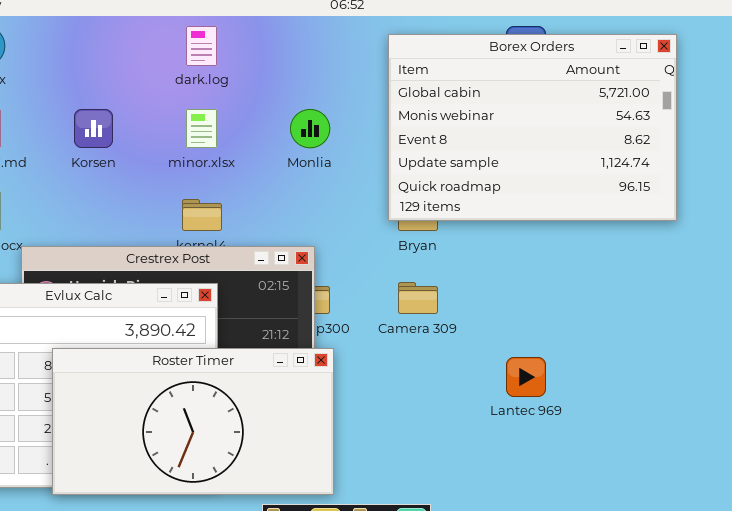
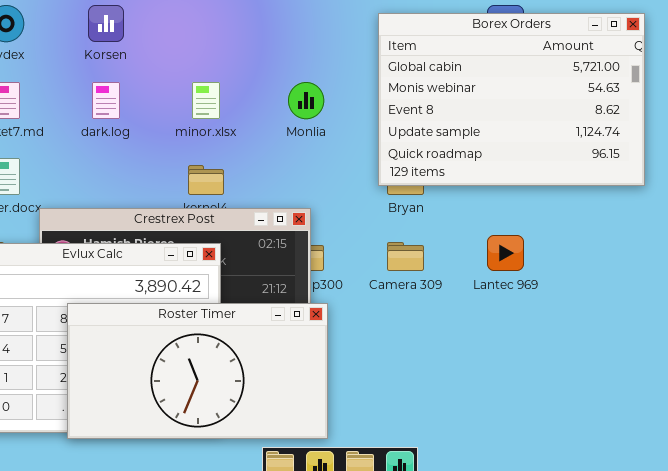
dark.log: [186,26,217,66] -> [92,82,120,119], moved
Korsen: [74,109,113,148] -> [88,5,124,42], moved
Lantec 969: [506,357,546,397] -> [487,235,524,271], moved

